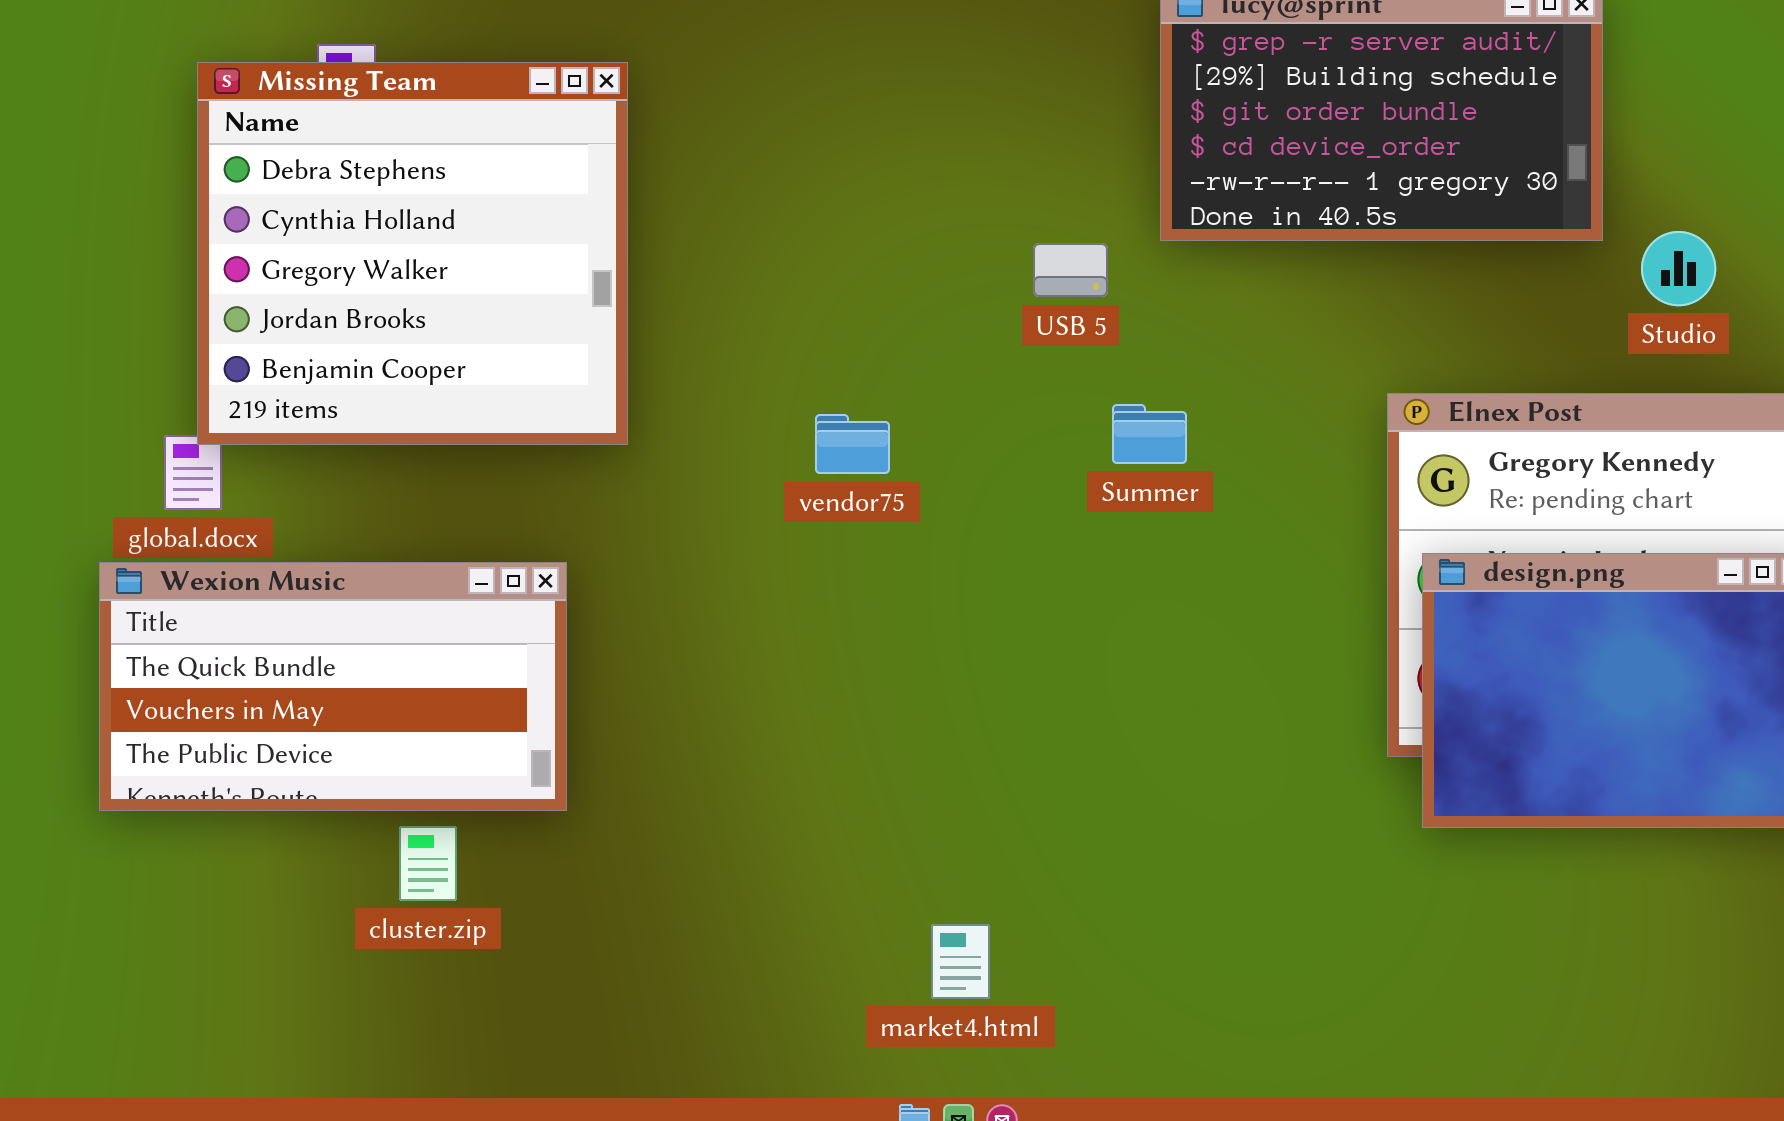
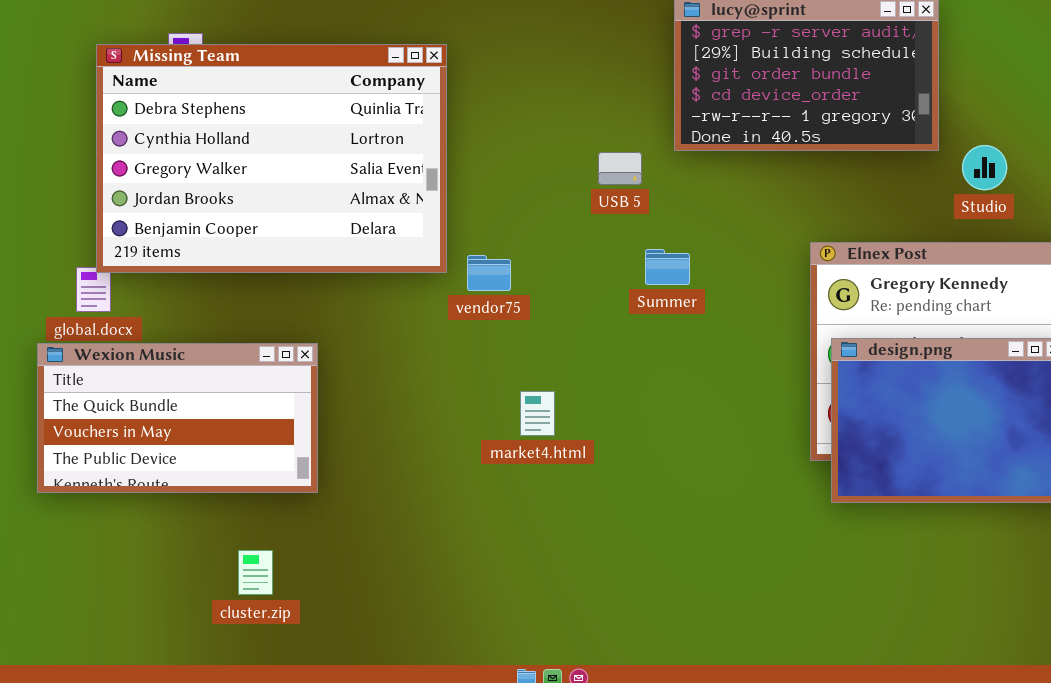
Missing Team: [197,62,628,445] -> [96,44,447,273], resized
cluster.zip: [399,826,457,901] -> [238,550,273,595], moved
market4.html: [931,924,990,999] -> [520,391,555,436], moved

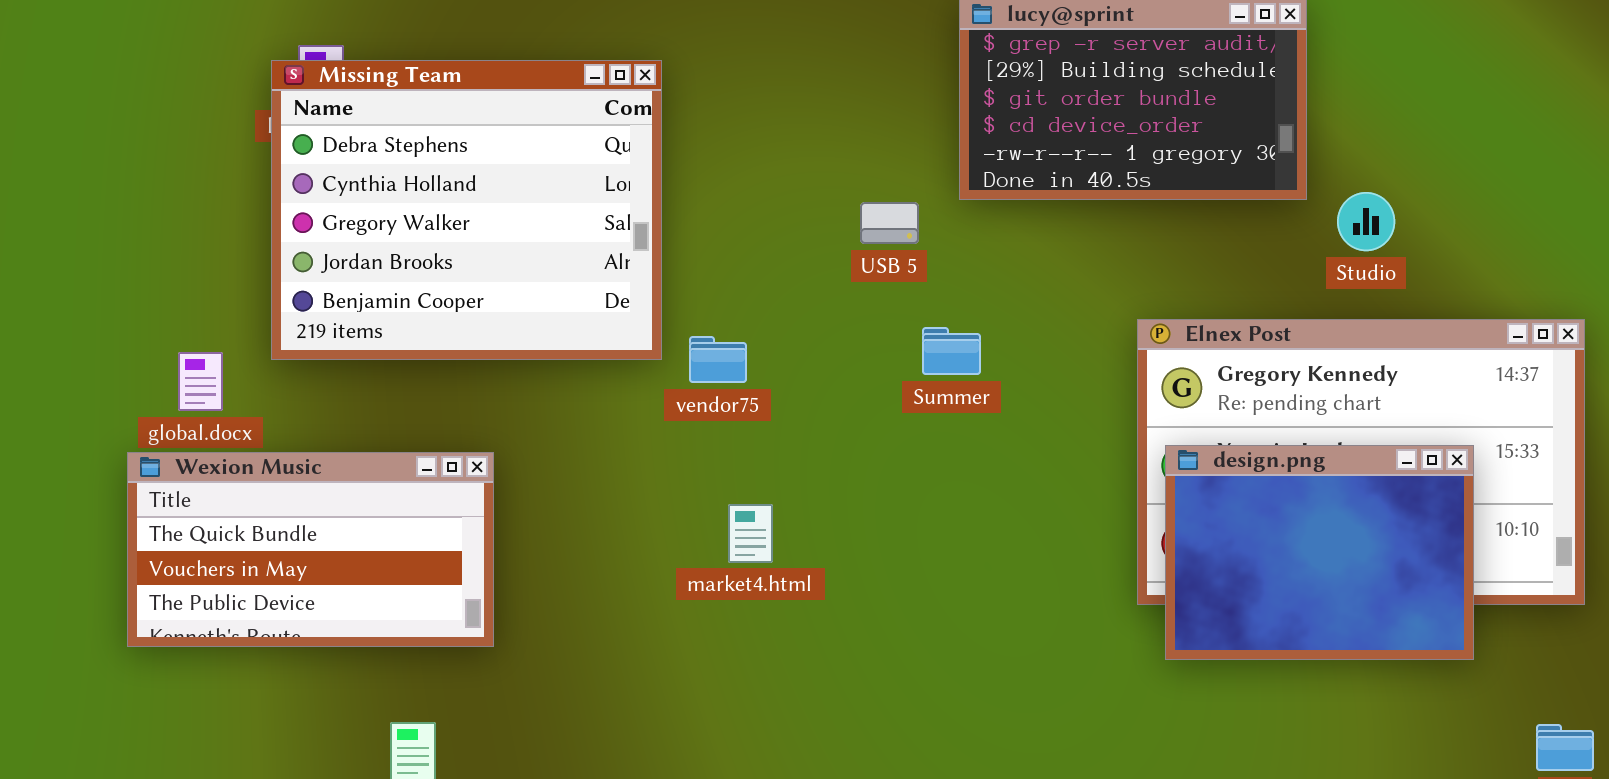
Missing Team: [96,44,447,273] -> [271,60,662,360], resized
market4.html: [520,391,555,436] -> [728,504,773,563], moved

